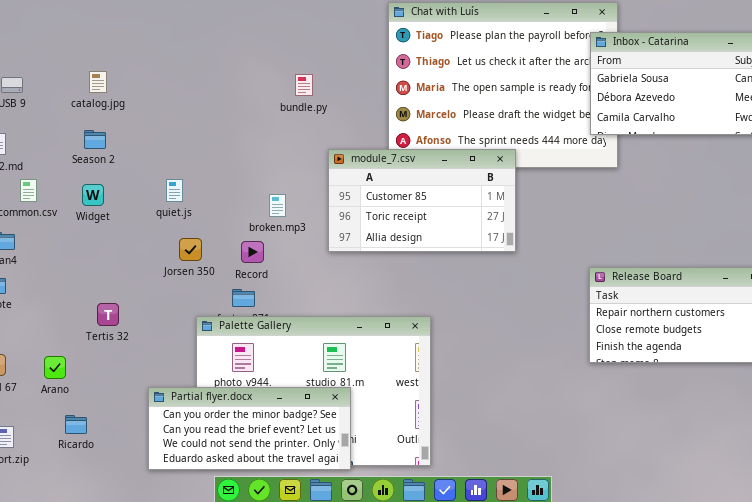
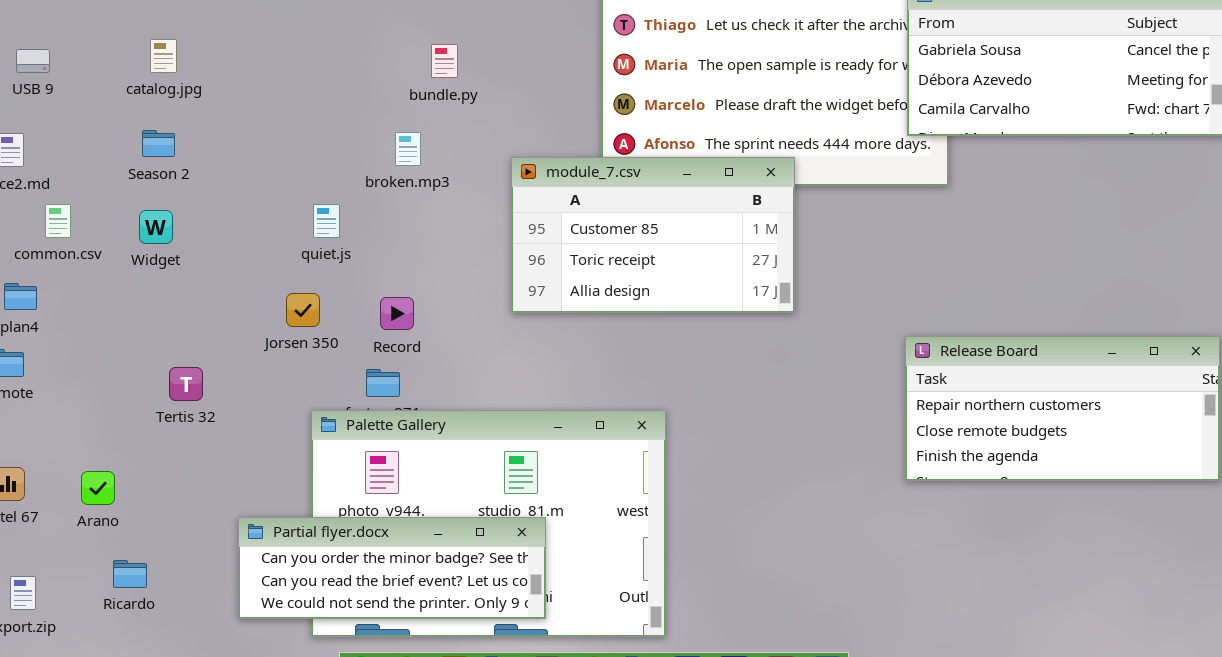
bundle.py: [295,74,313,96] -> [431,44,458,78], moved
quiet.js: [166,179,183,202] -> [313,204,340,238], moved
broken.mp3: [269,194,286,217] -> [395,132,421,166], moved
Tertis 32: [97,303,119,326] -> [169,367,203,401], moved
Partial flyer.docx: [148,387,351,470] -> [238,517,546,619], resized

